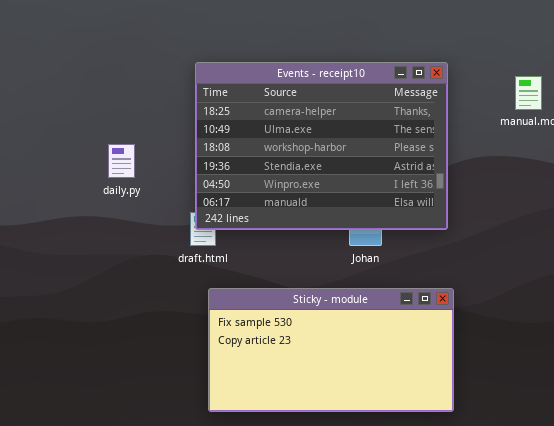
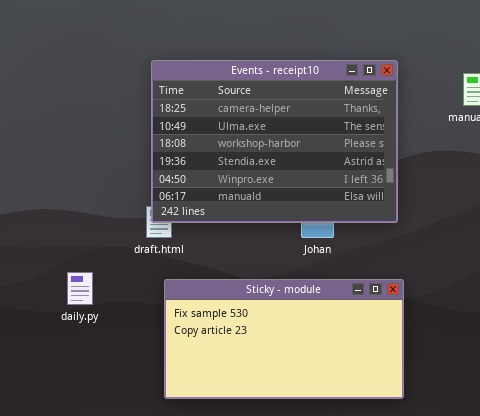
daily.py: [108,144,135,178] -> [67,272,93,305], moved

